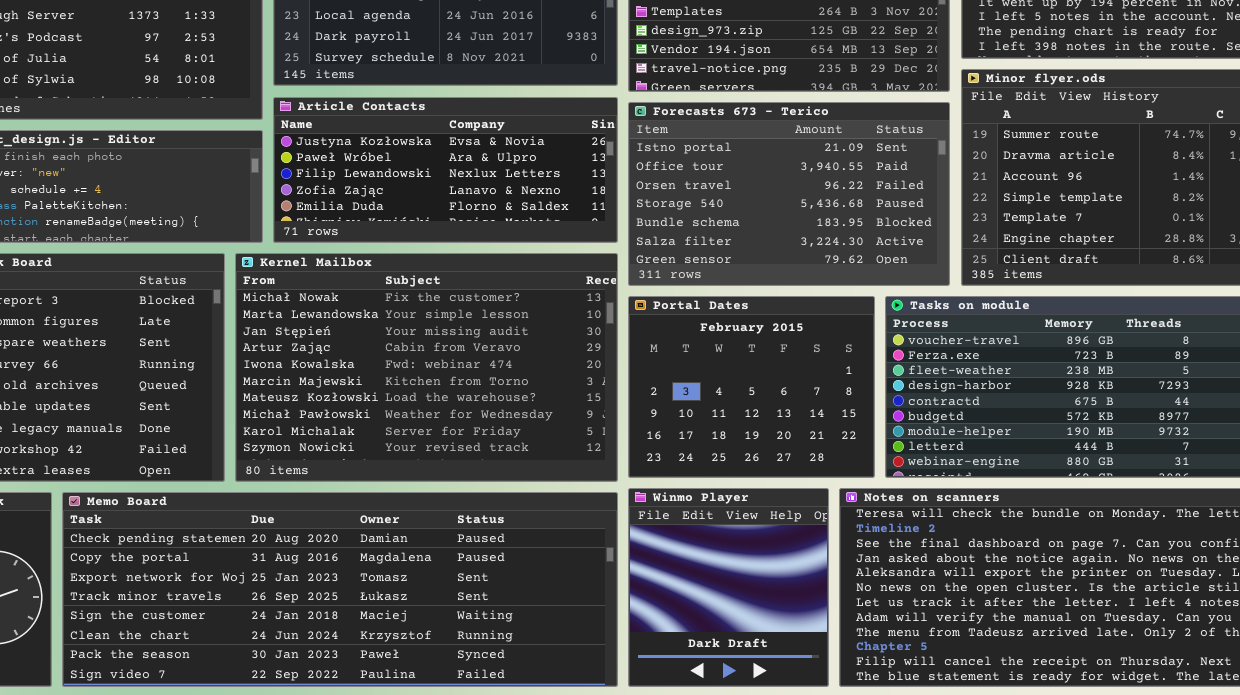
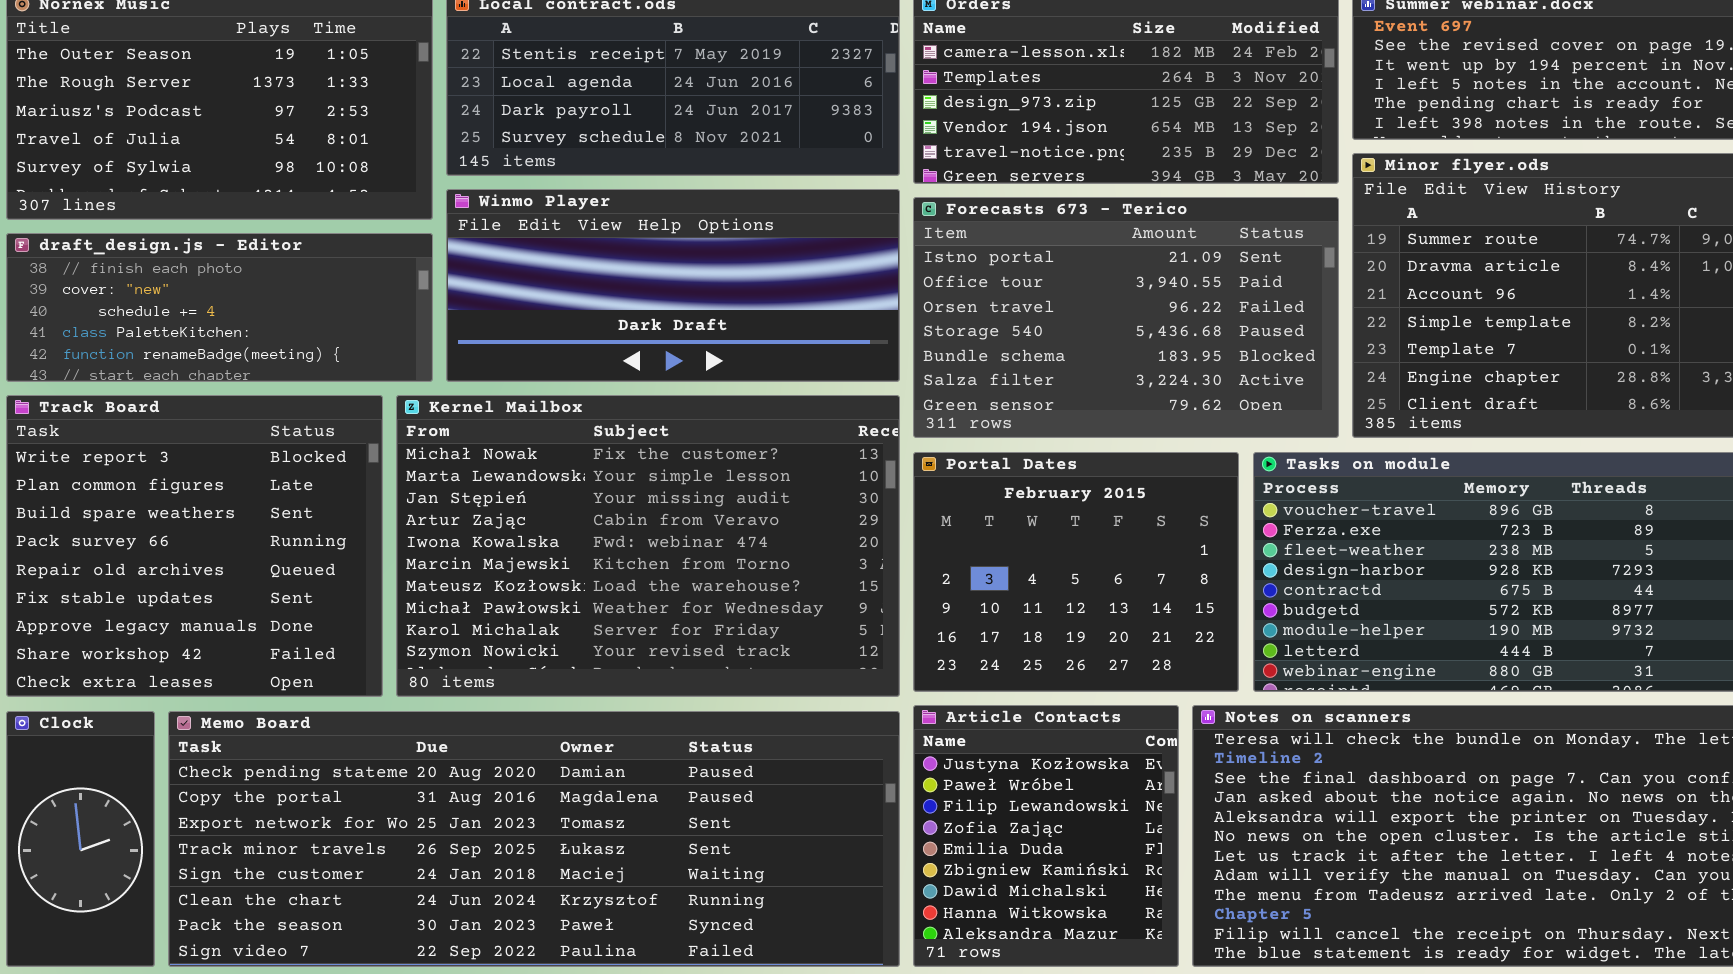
Article Contacts: [273,97,618,243] -> [913,705,1179,967], moved, resized
Winmo Player: [628,488,829,687] -> [446,189,900,382], moved, resized

